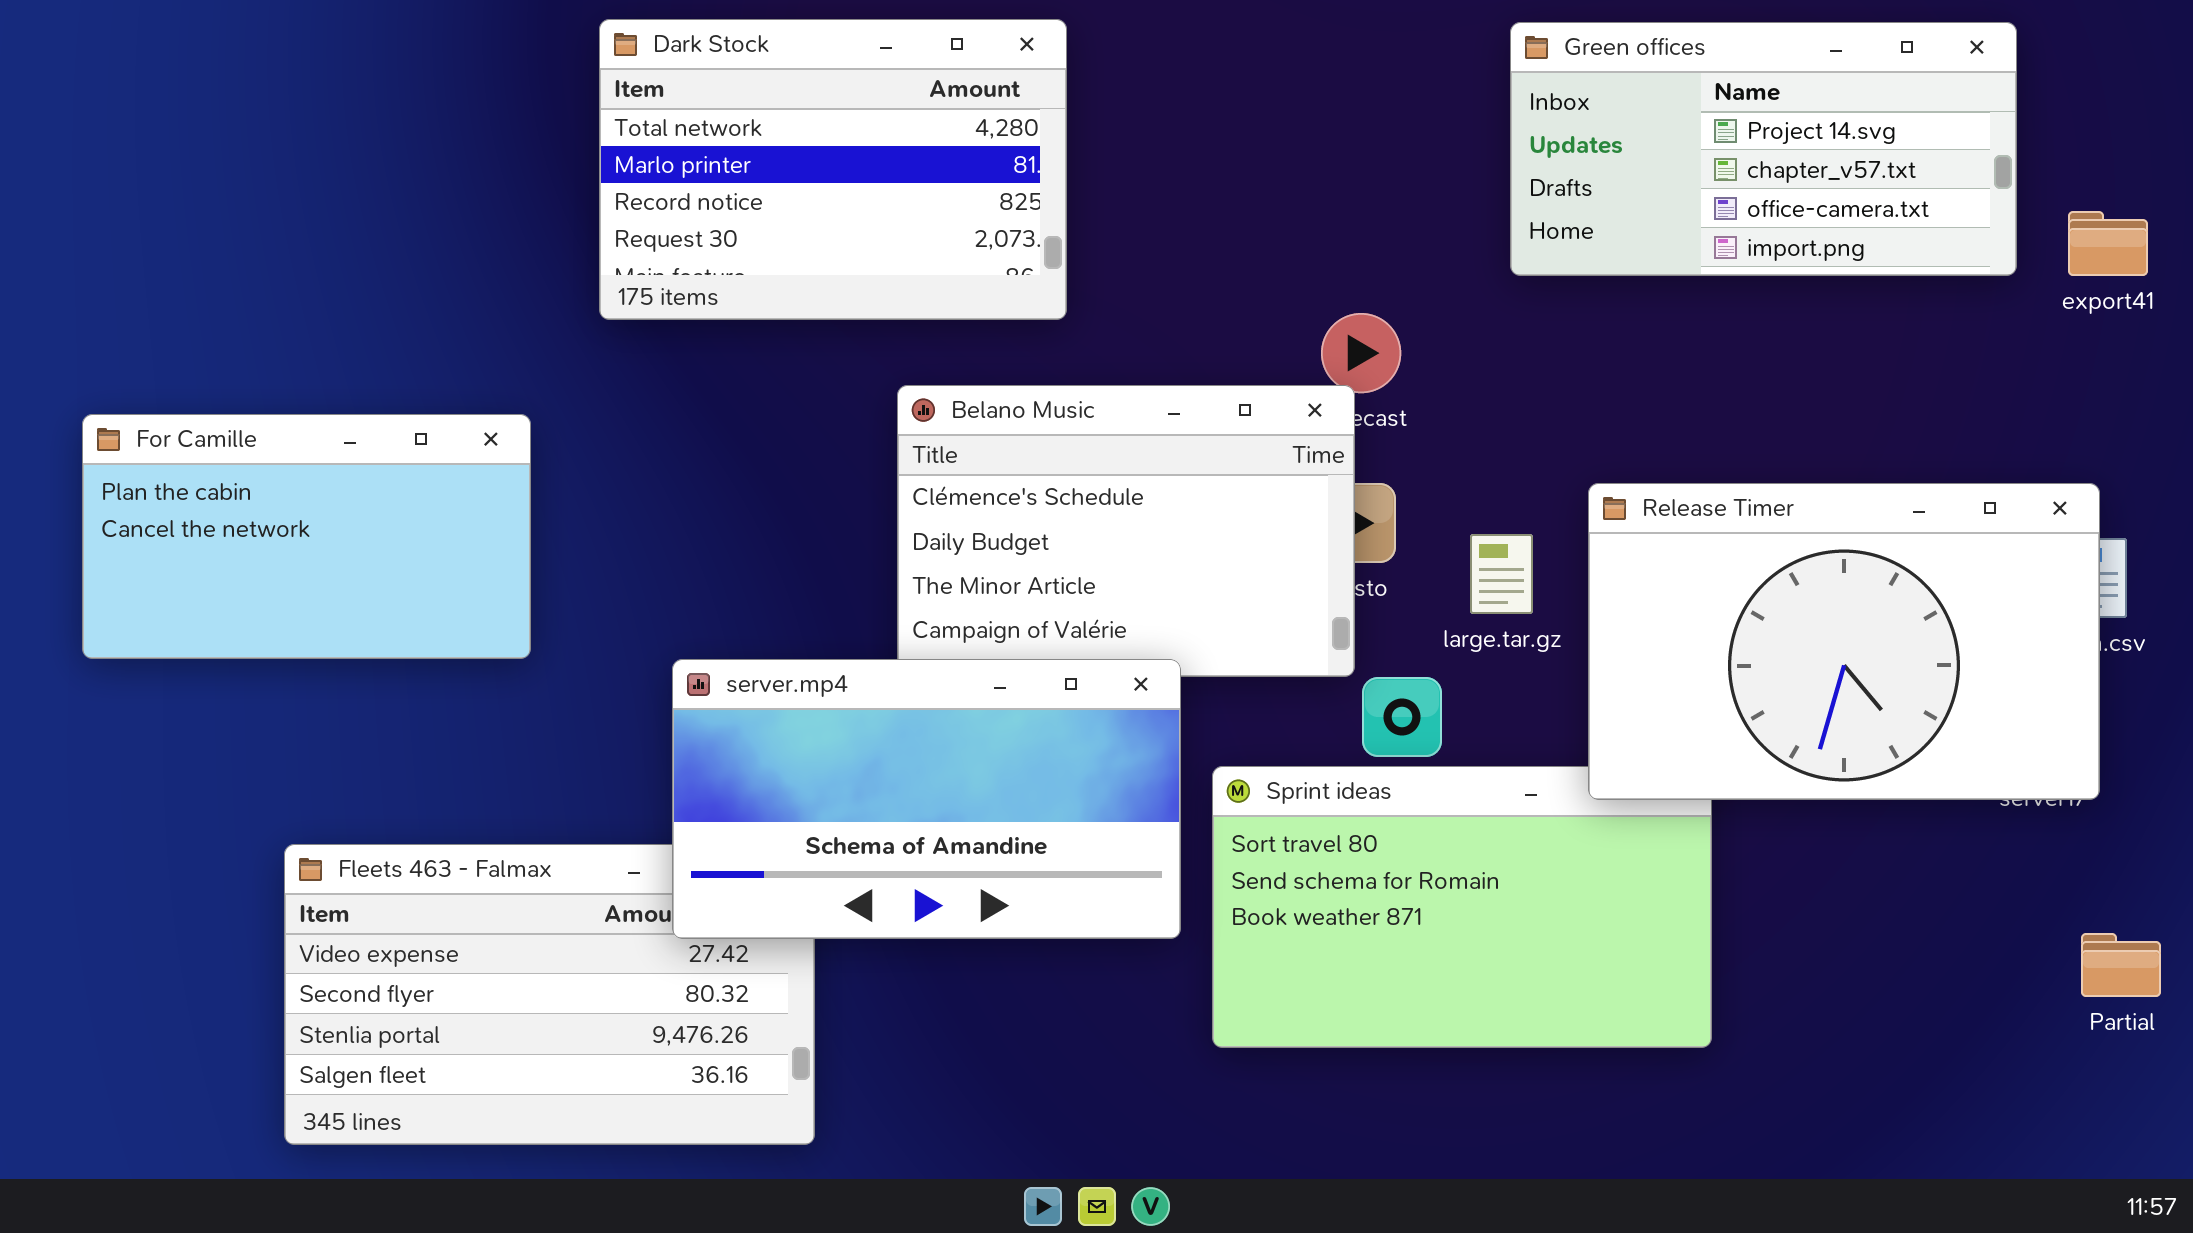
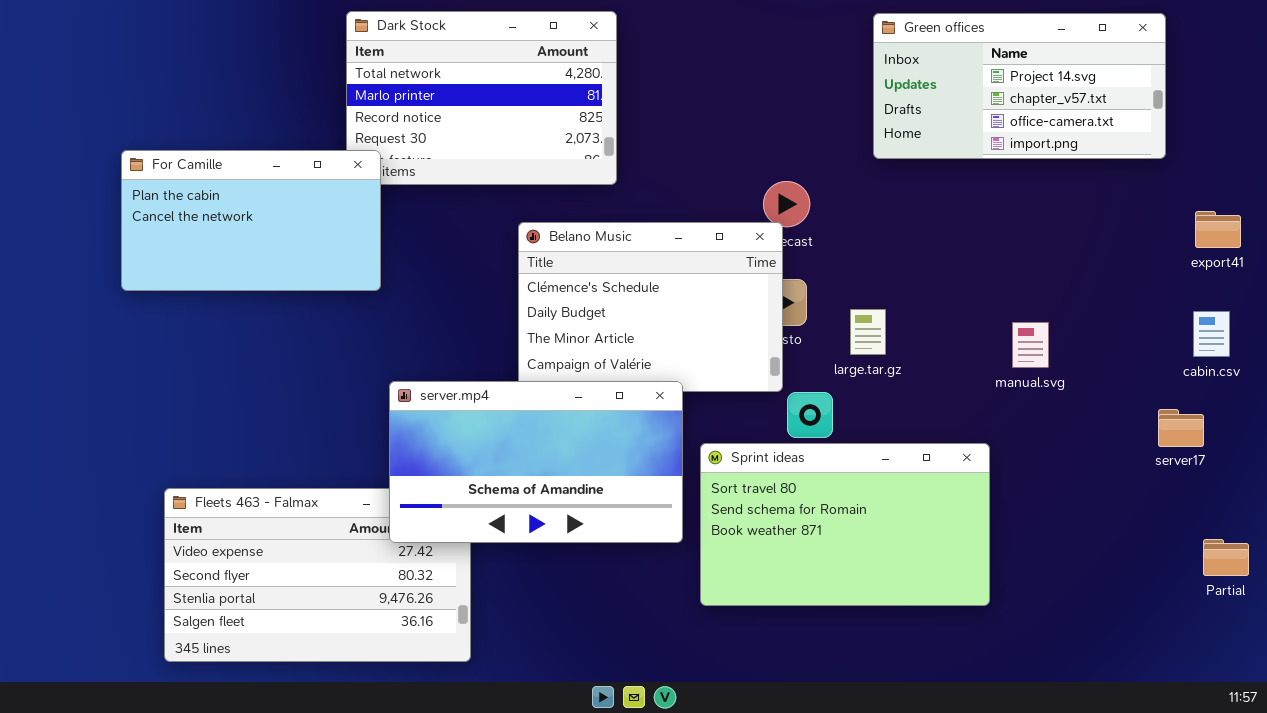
export41: [2068,211,2148,276] -> [1195,211,1241,248], moved
For Camille: [82,414,531,659] -> [121,150,381,291], moved
Release Timer: [1588,483,2100,800] -> none, closed

